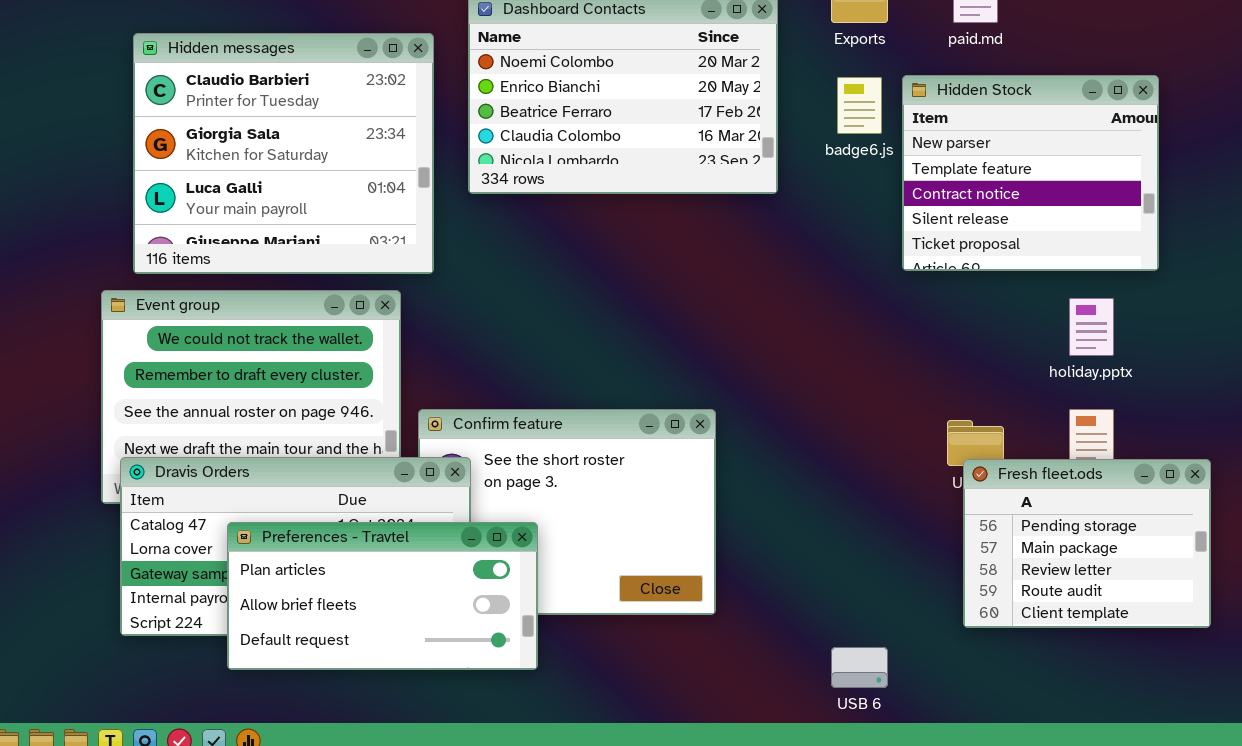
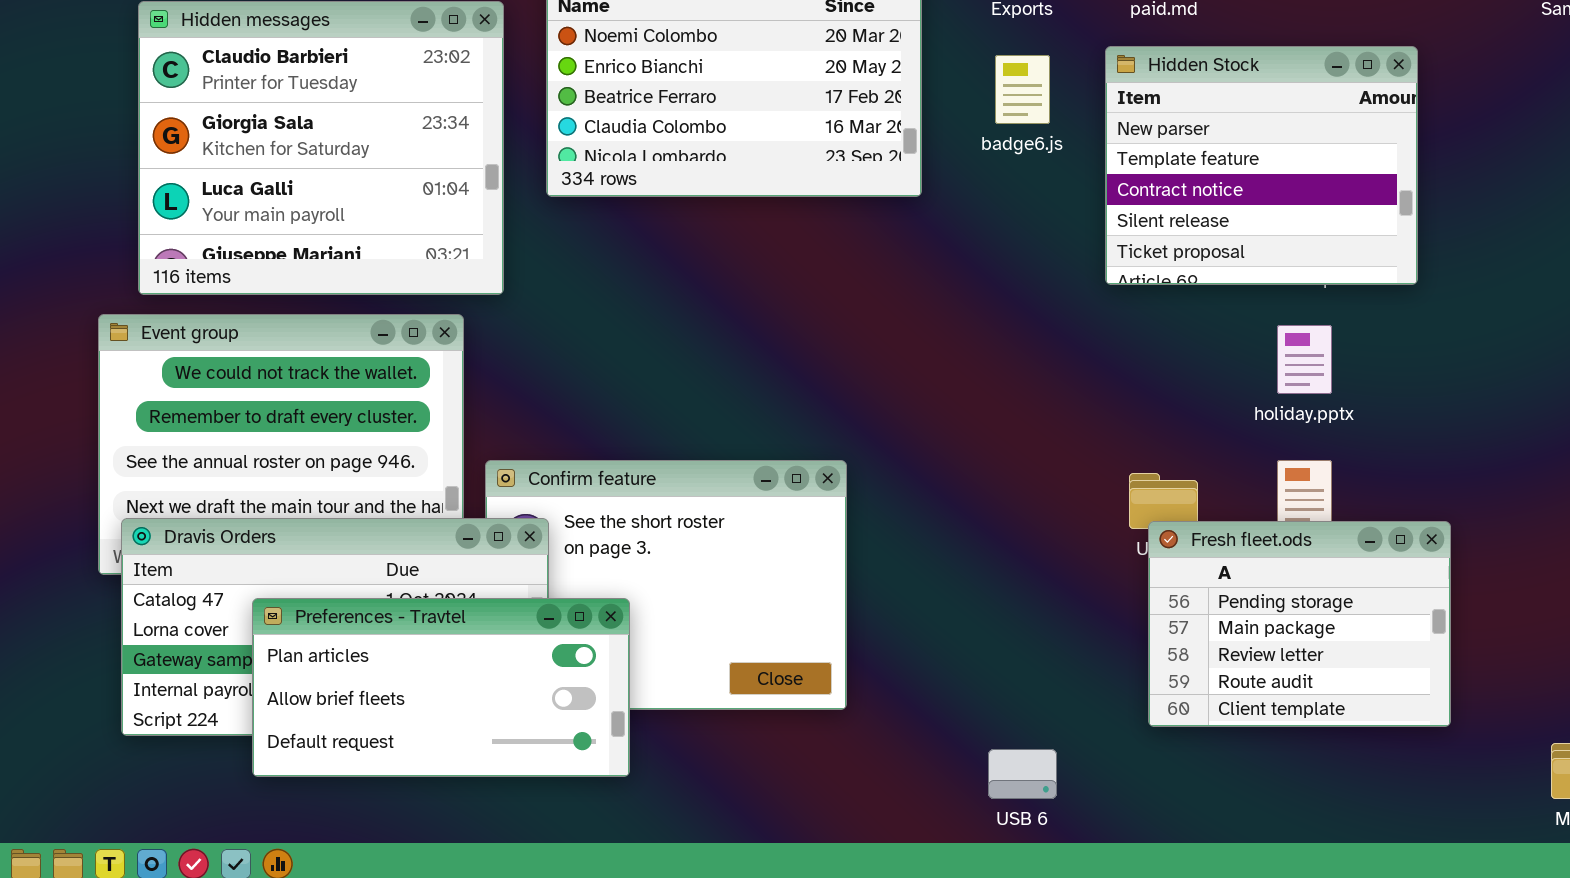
Hidden Stock: [902,75,1159,271] -> [1105,46,1418,285], moved

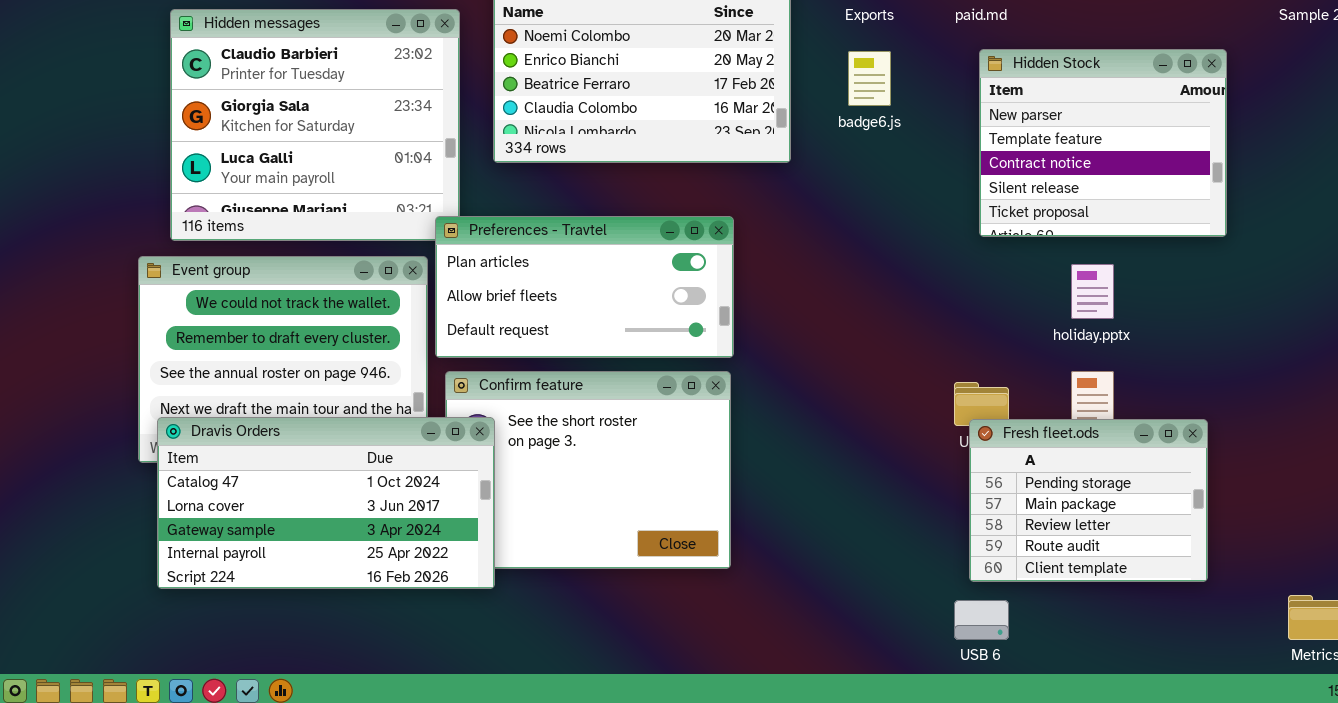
Hidden Stock: [1105,46,1418,285] -> [979,49,1227,237], moved
Preferences - Travtel: [252,598,630,777] -> [435,216,734,358], moved
USB 6: [988,749,1057,799] -> [954,600,1009,640], moved

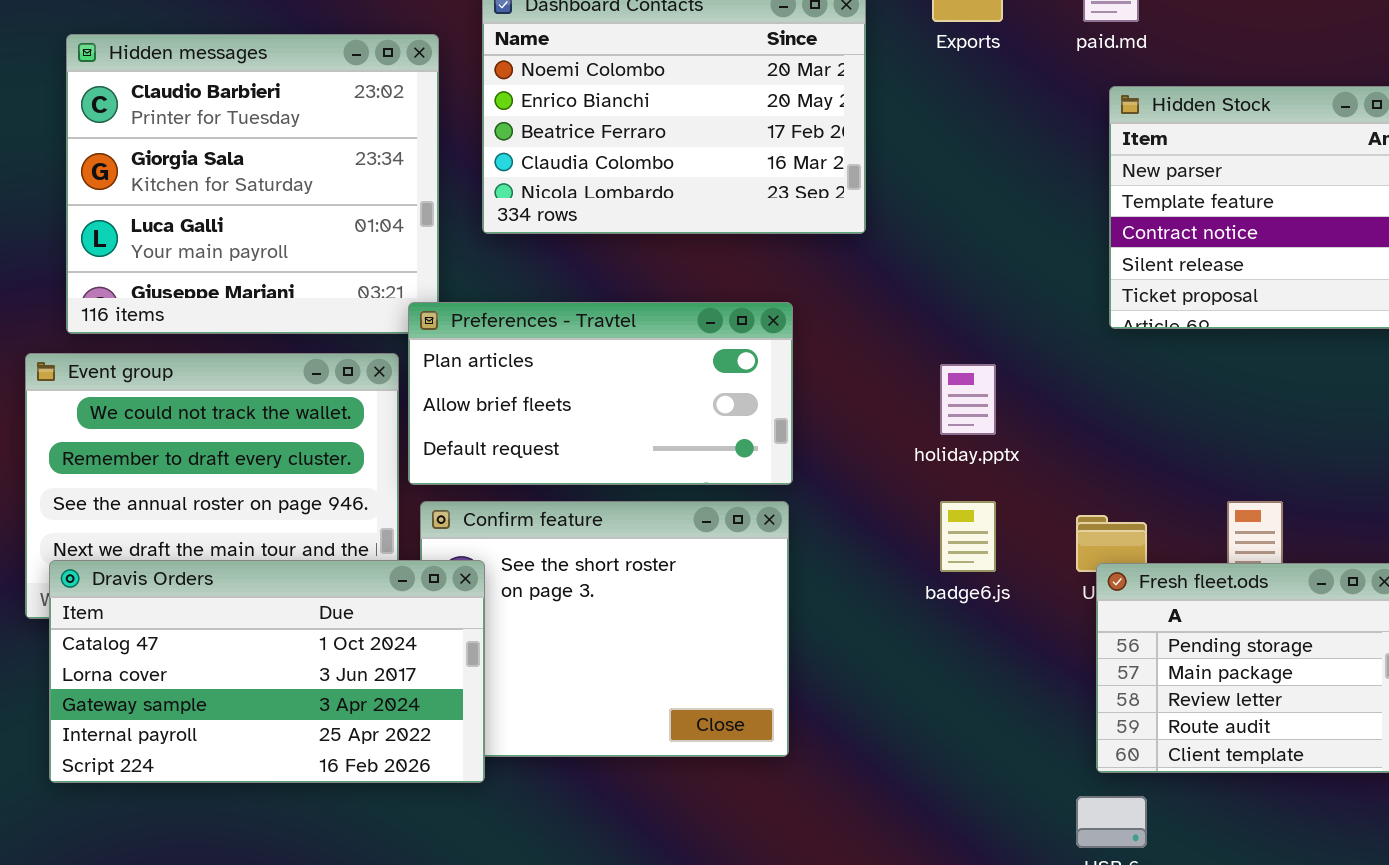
badge6.js: [848,51,891,106] -> [940,501,996,572], moved
holiday.pptx: [1071,264,1114,319] -> [940,364,996,435], moved

